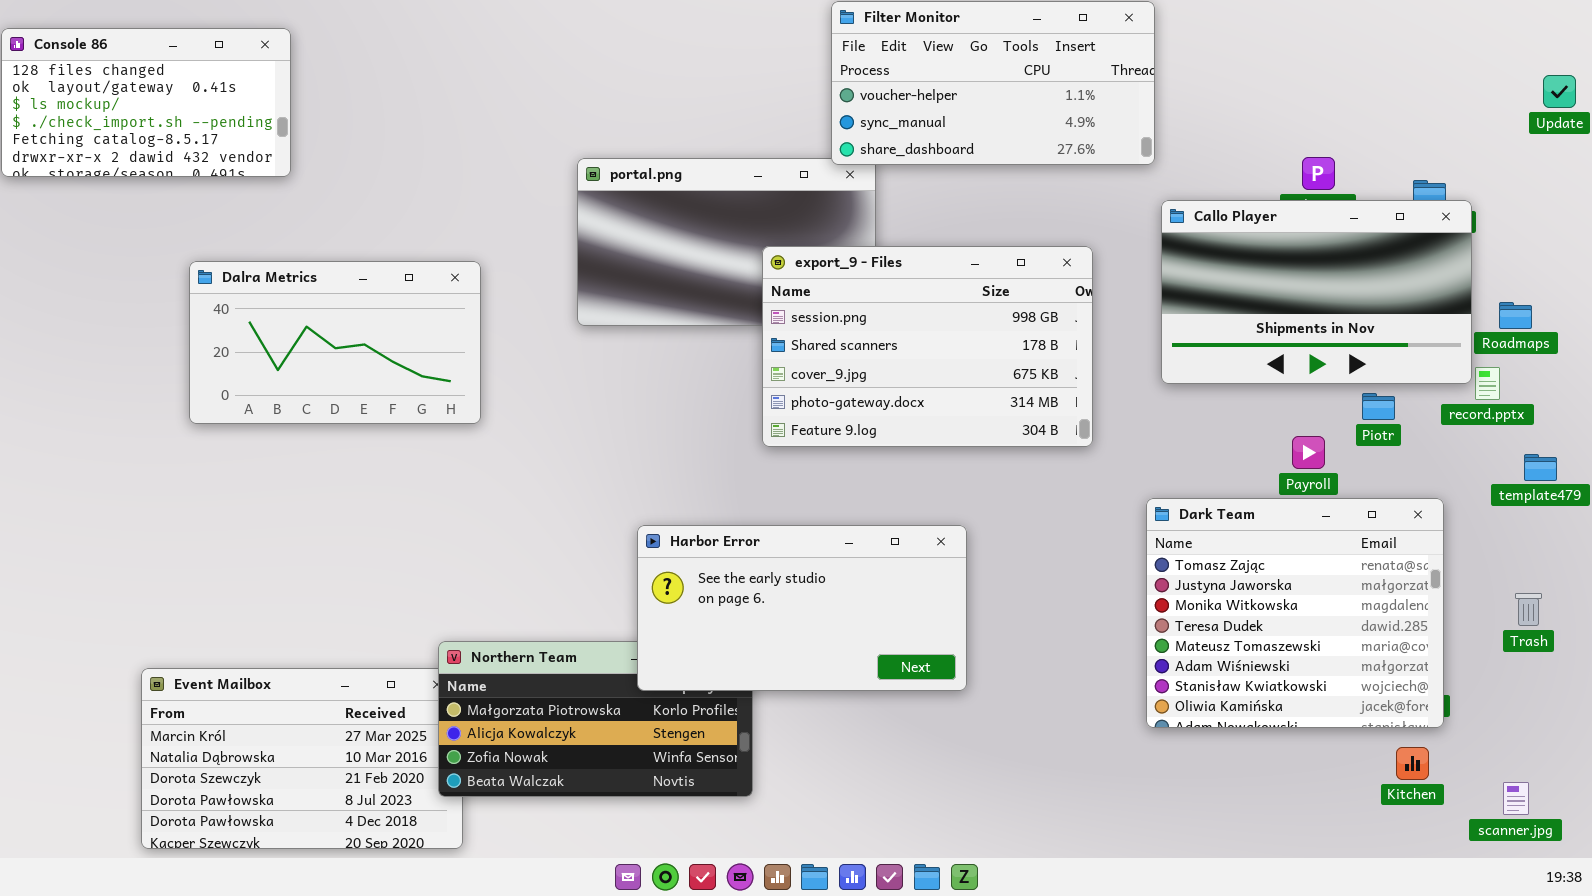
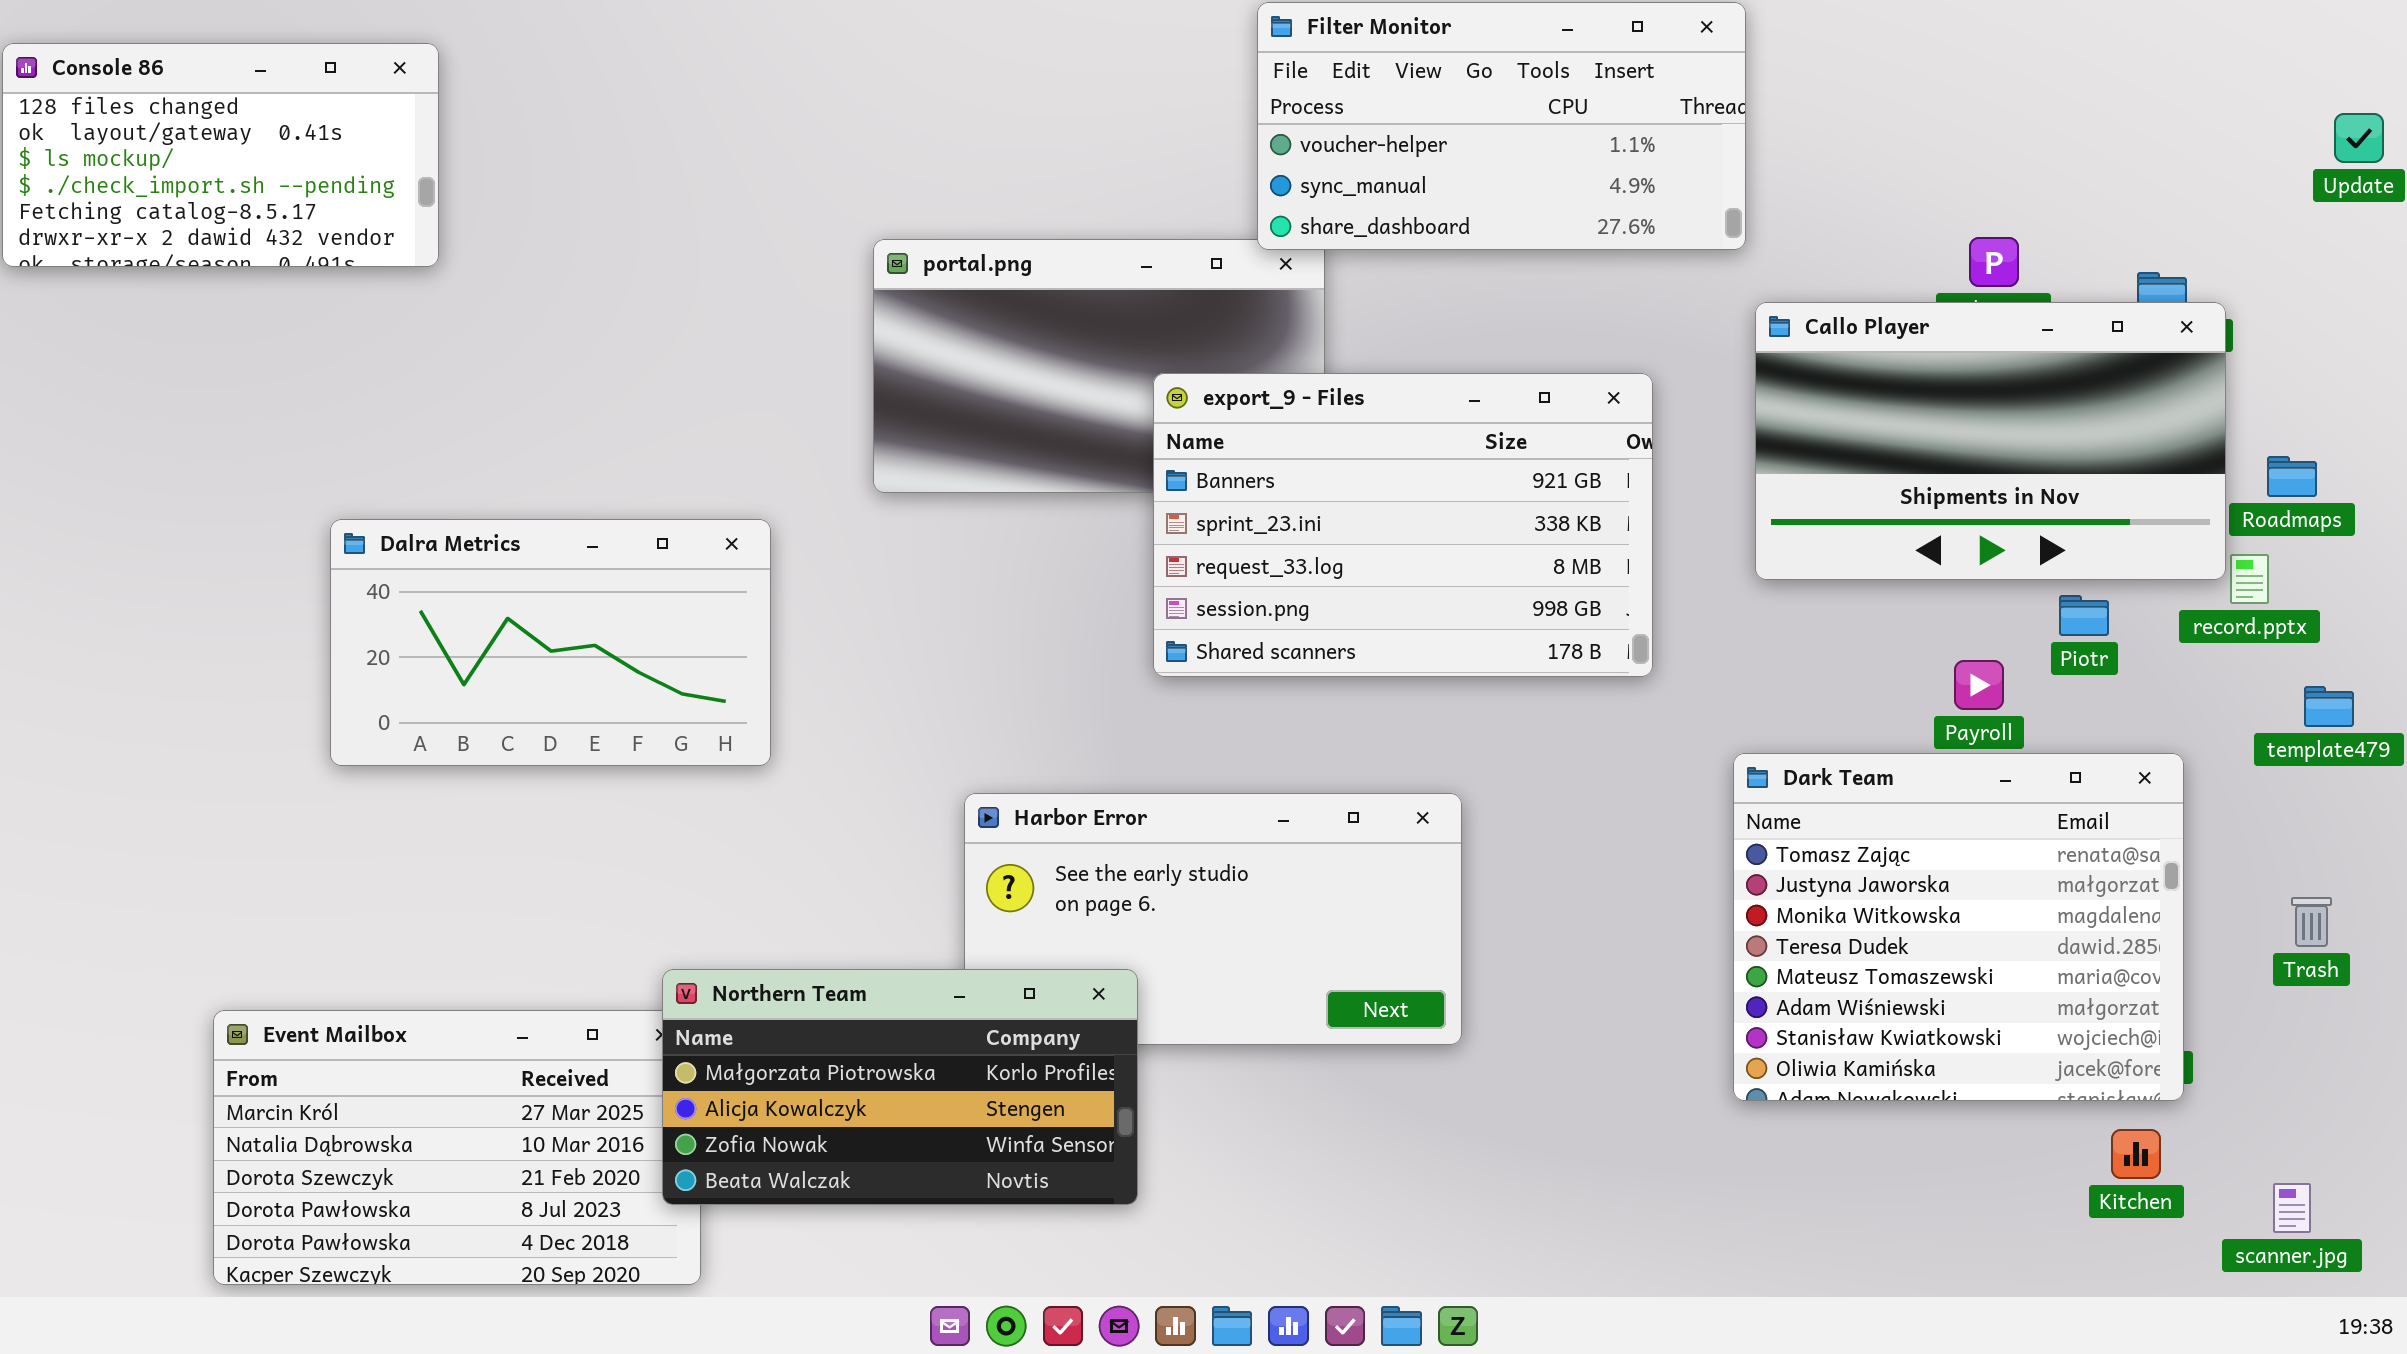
export_9 - Files: [762,246,1093,447] -> [1153,373,1653,677], scrolled up 3 rows
Dalra Metrics: [189,261,481,424] -> [330,519,771,766], moved
Northern Team: [438,641,753,797] -> [662,969,1138,1205], raised

